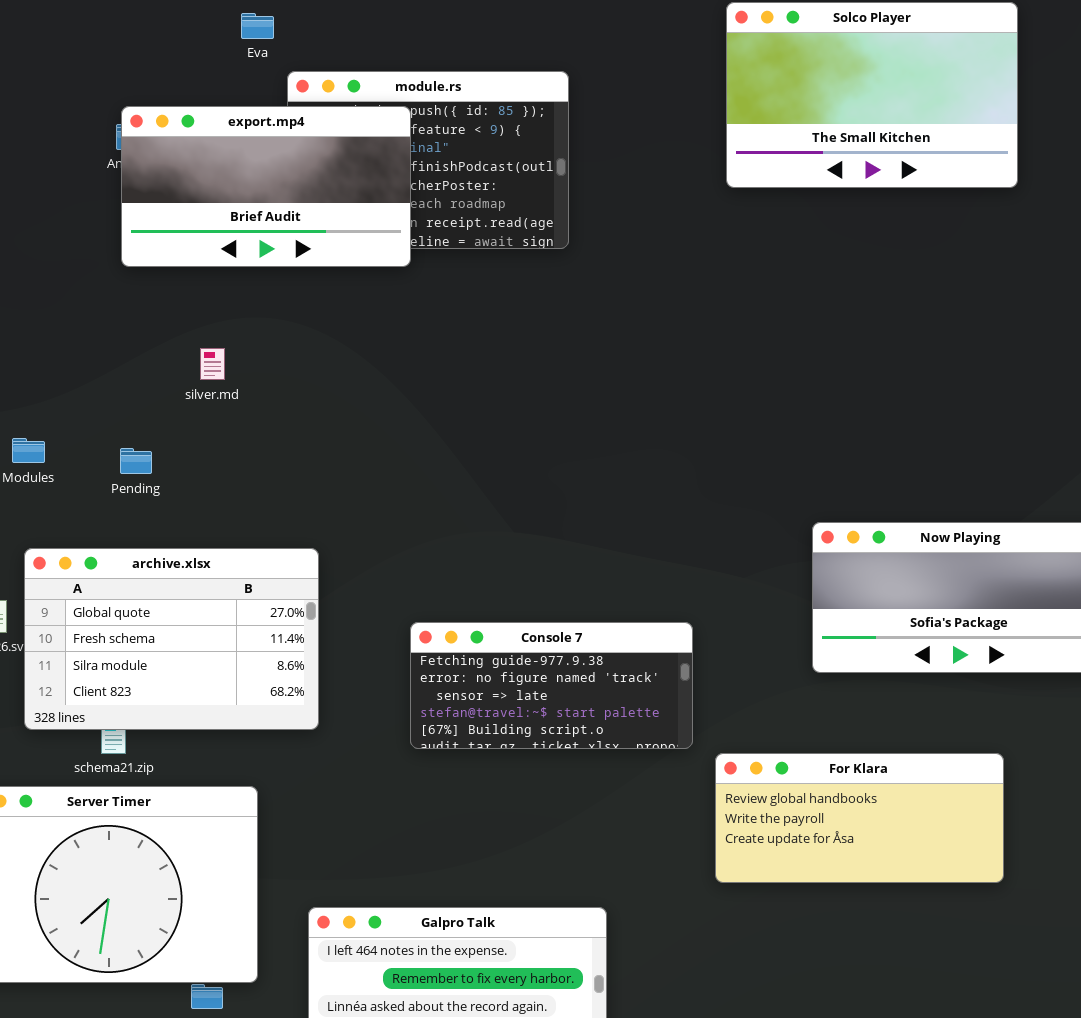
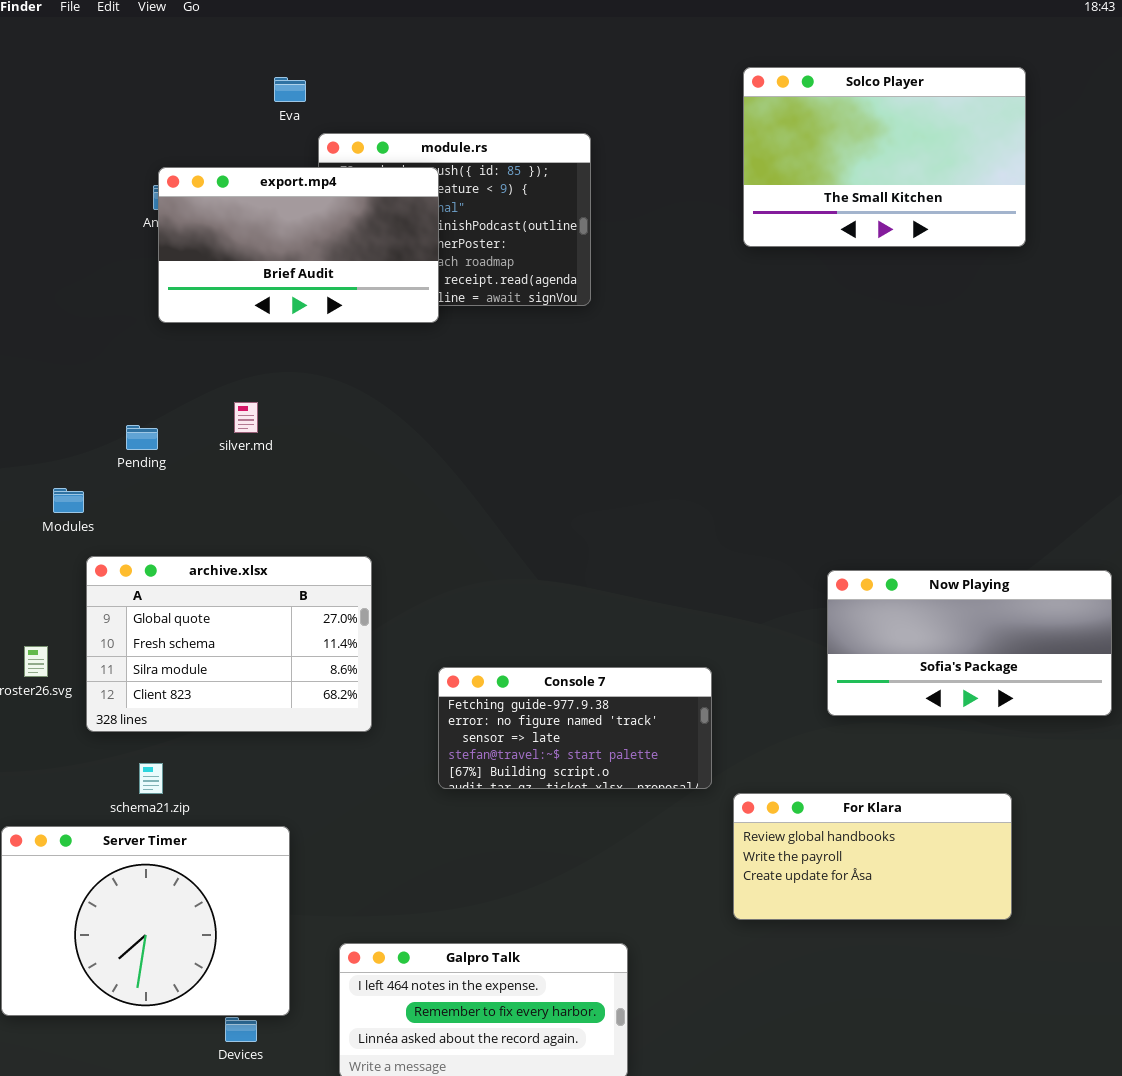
Pending: [120,448,152,474] -> [126,425,158,450], moved
archive.xlsx: [24,548,319,730] -> [86,556,372,732], moved

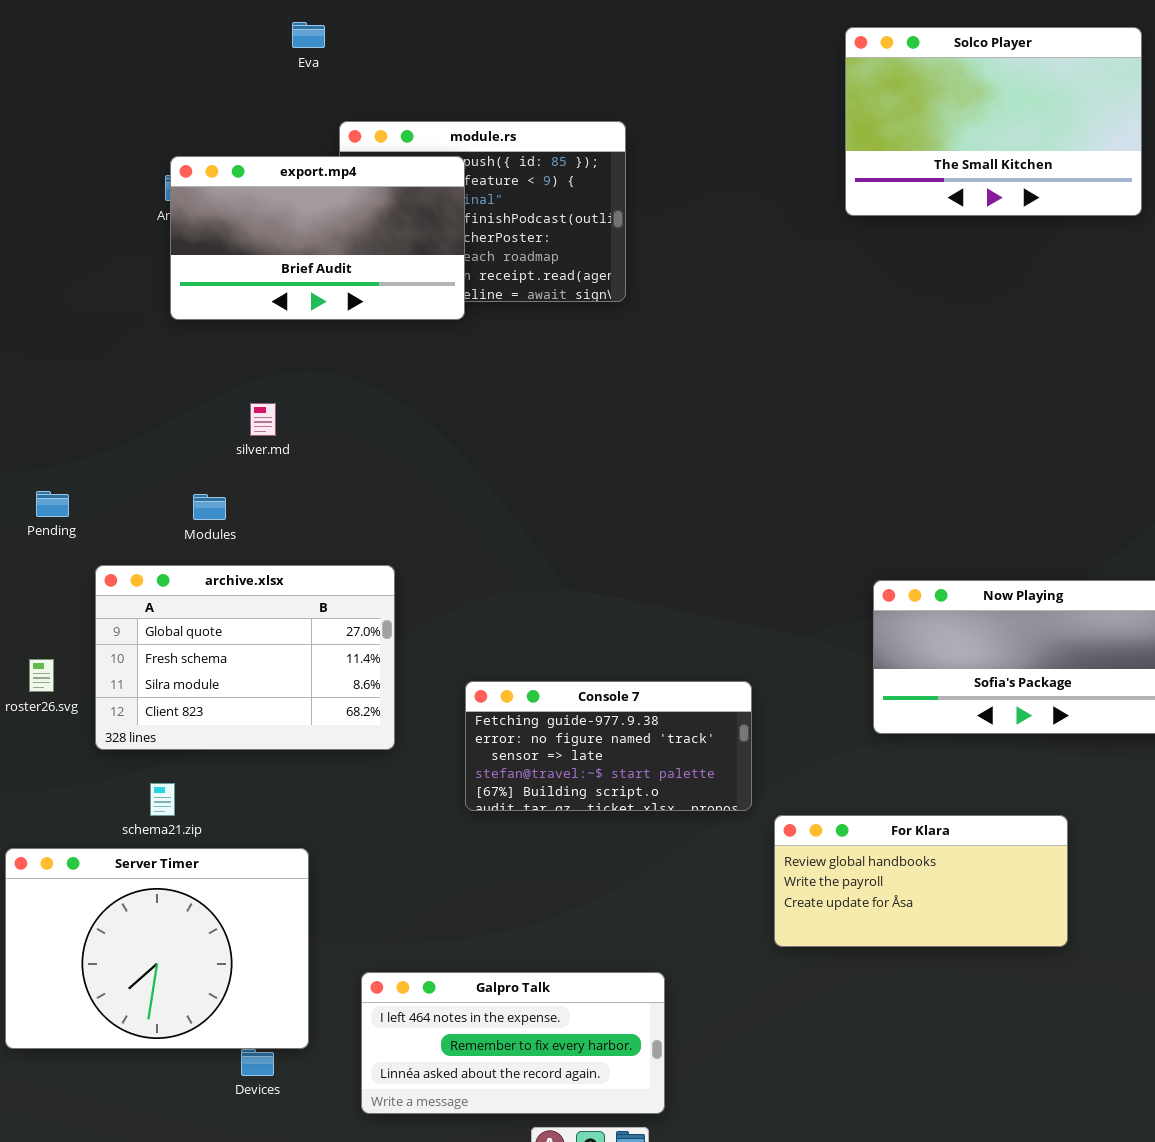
Solco Player: [743,67,1026,247] -> [845,27,1142,216], moved
Eva: [274,77,306,102] -> [292,22,325,48], moved
Pending: [126,425,158,450] -> [36,491,69,517], moved
Modules: [53,488,84,513] -> [193,494,226,520], moved

